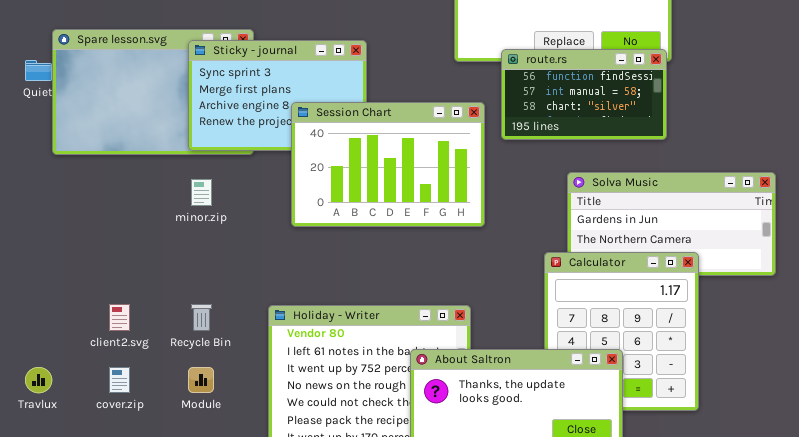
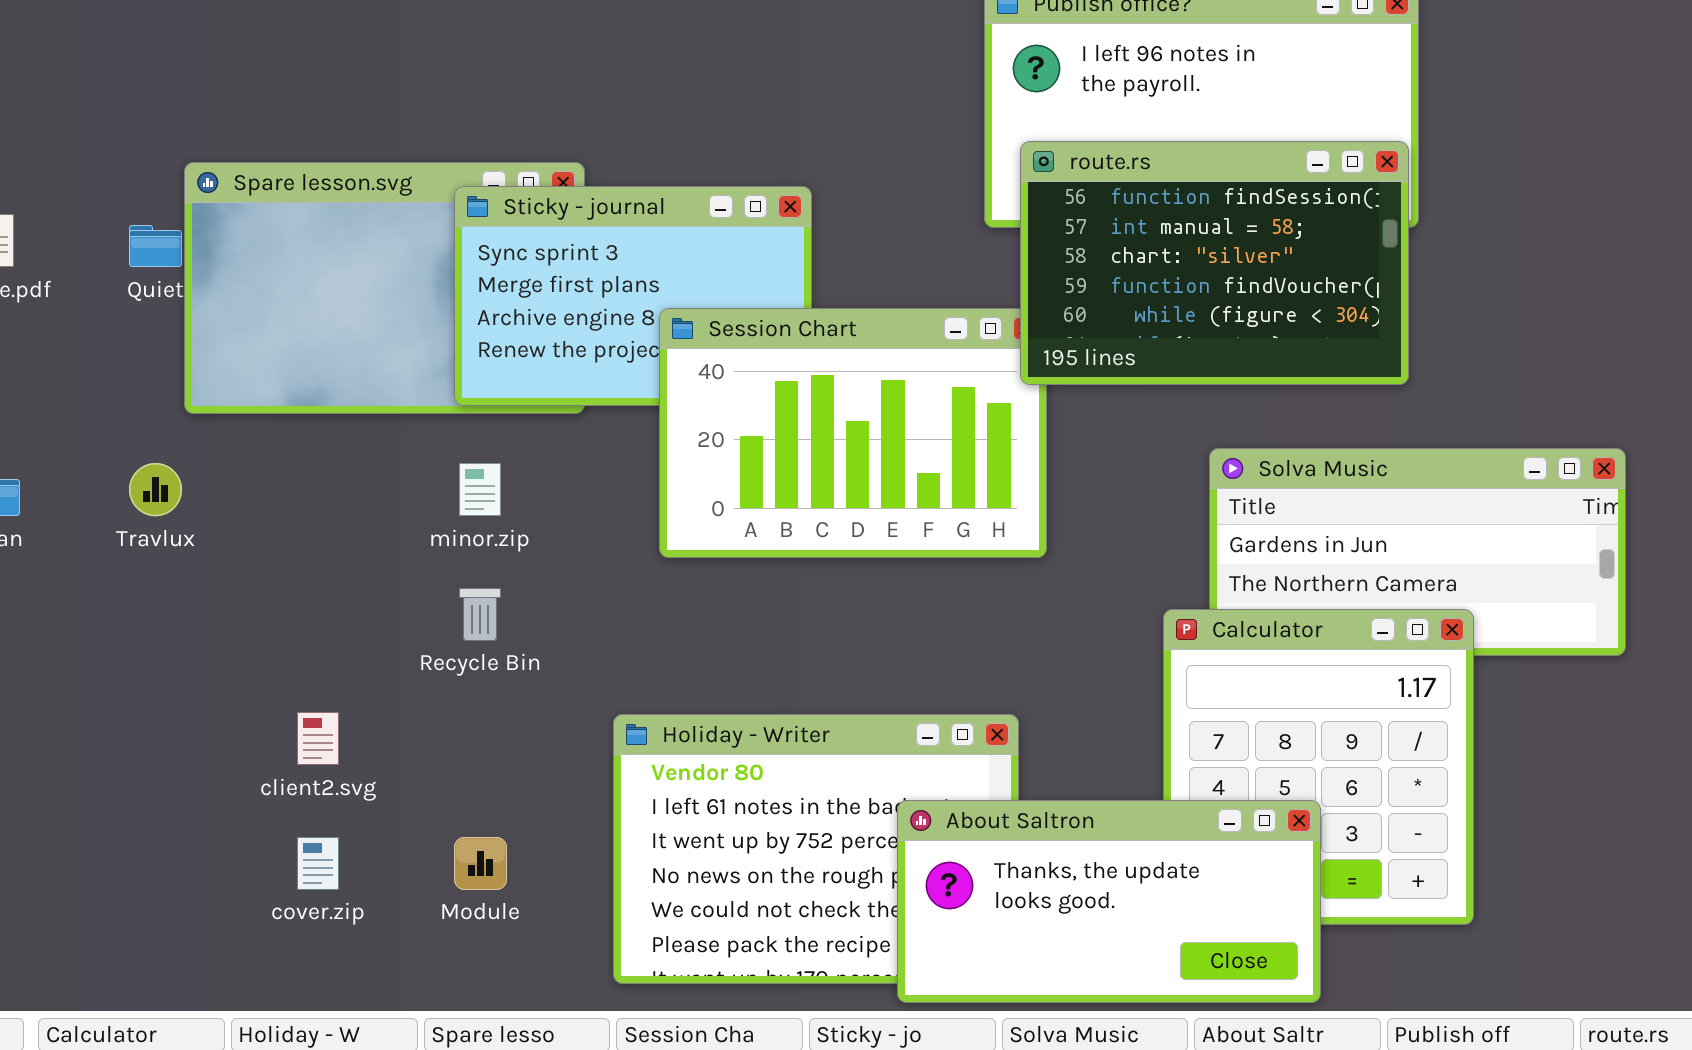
route.rs: [501,49,667,140] -> [1020,141,1409,385], resized
Recycle Bin: [191,304,212,331] -> [459,588,501,641], moved
Travlux: [25,367,52,393] -> [129,463,182,516], moved

